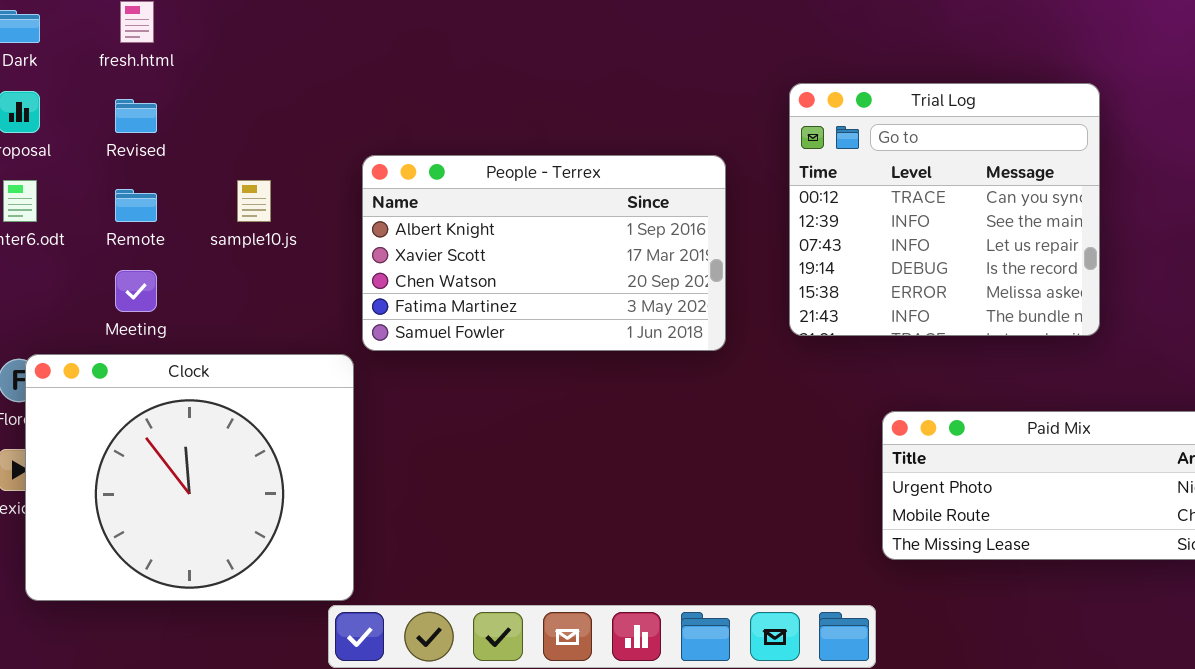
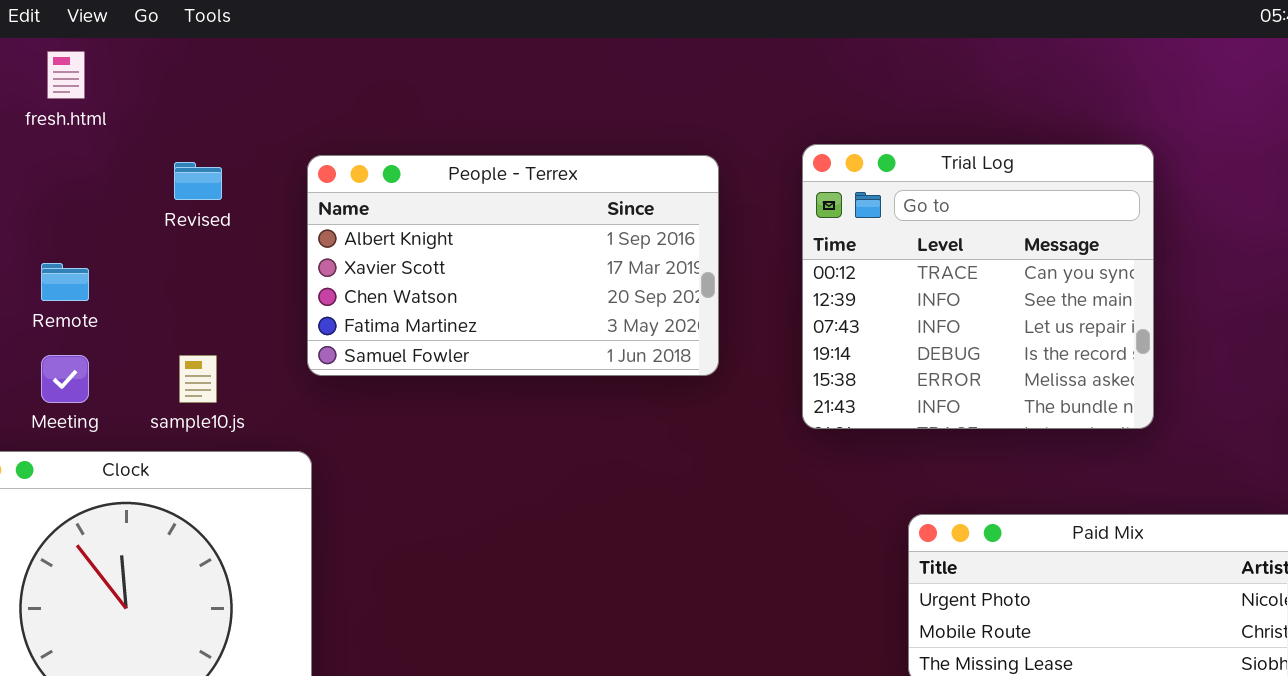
Revised: [115,99,157,133] -> [174,162,222,200], moved
People - Terrex: [362,155,726,351] -> [307,155,719,376], moved
sample10.js: [237,180,271,222] -> [179,355,217,403], moved

